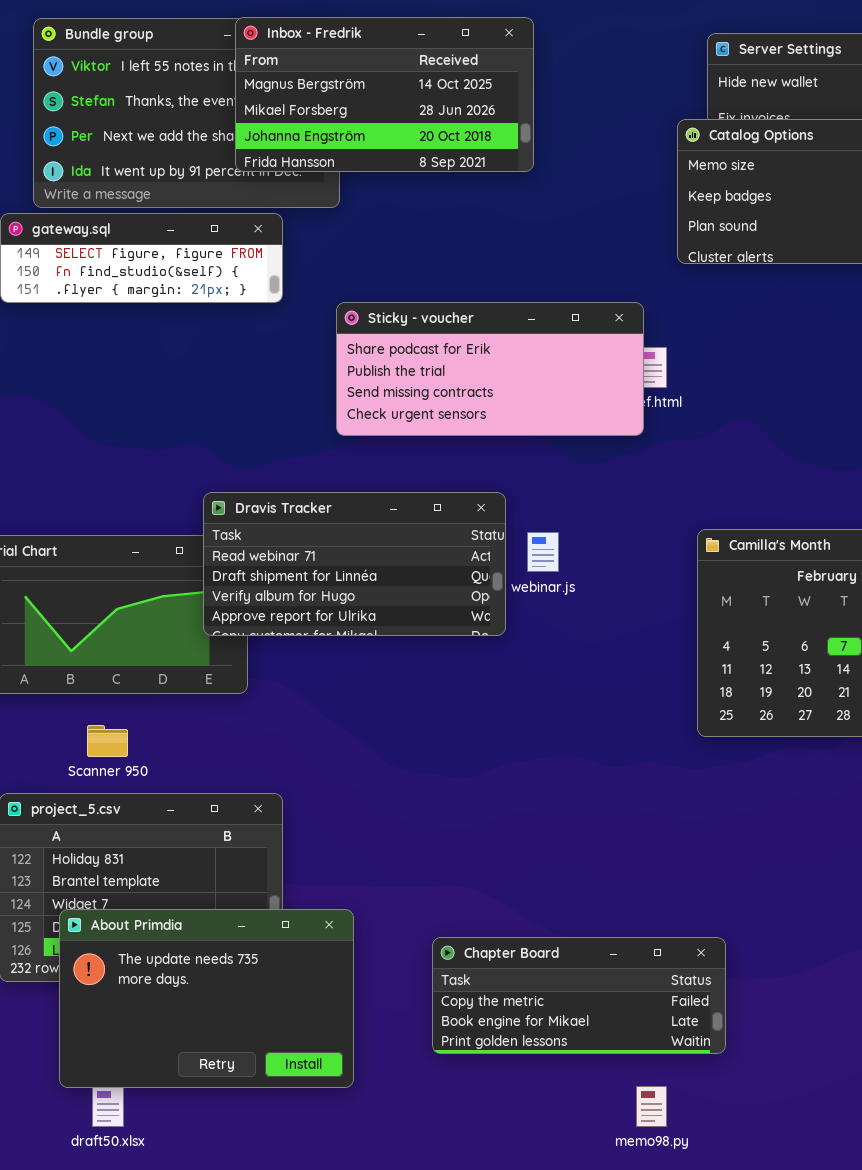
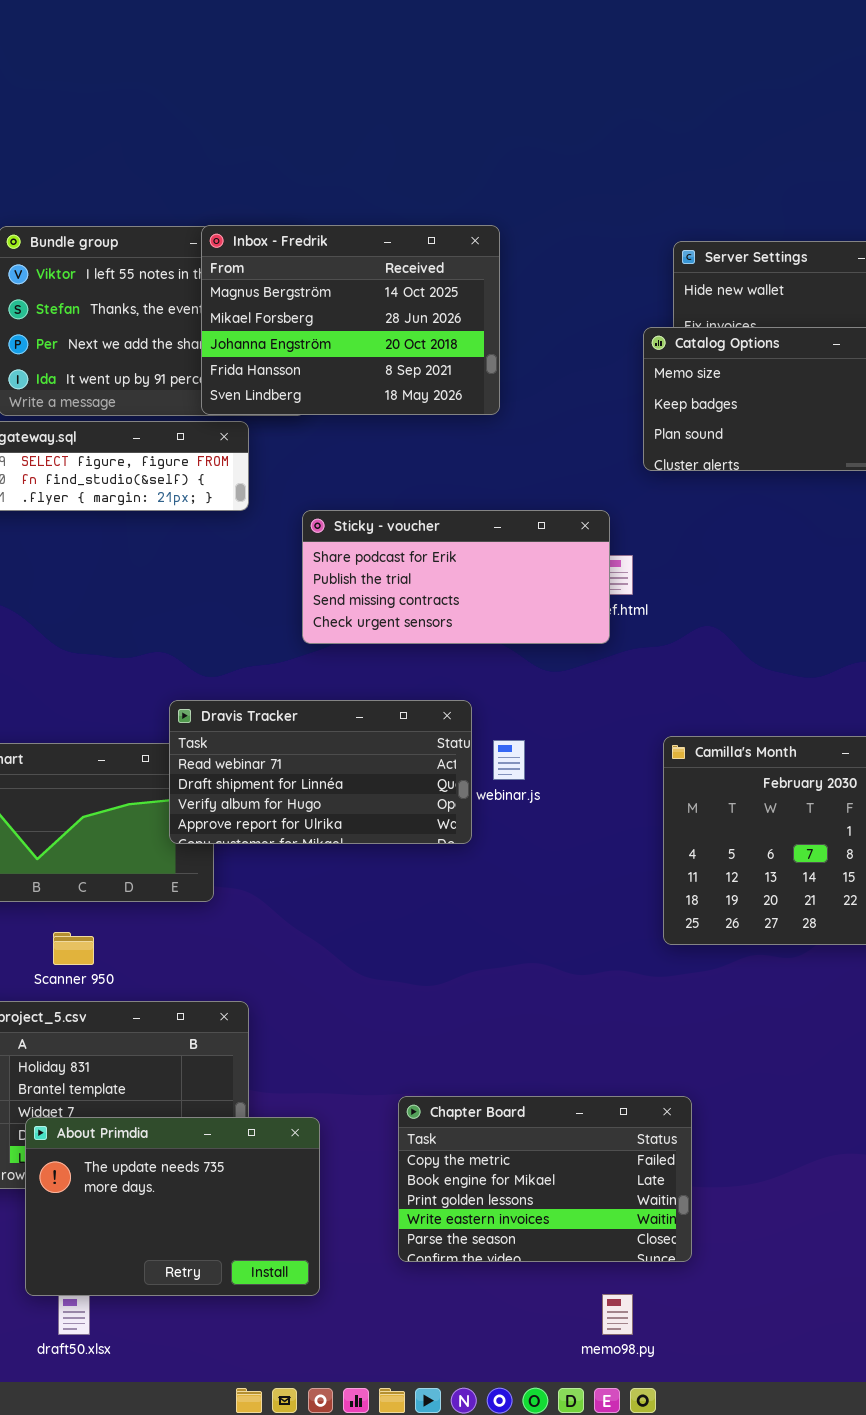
Inbox - Fredrik: [235,17,534,172] -> [201,225,500,415], resized
Chapter Board: [432,937,726,1054] -> [398,1096,692,1262], resized

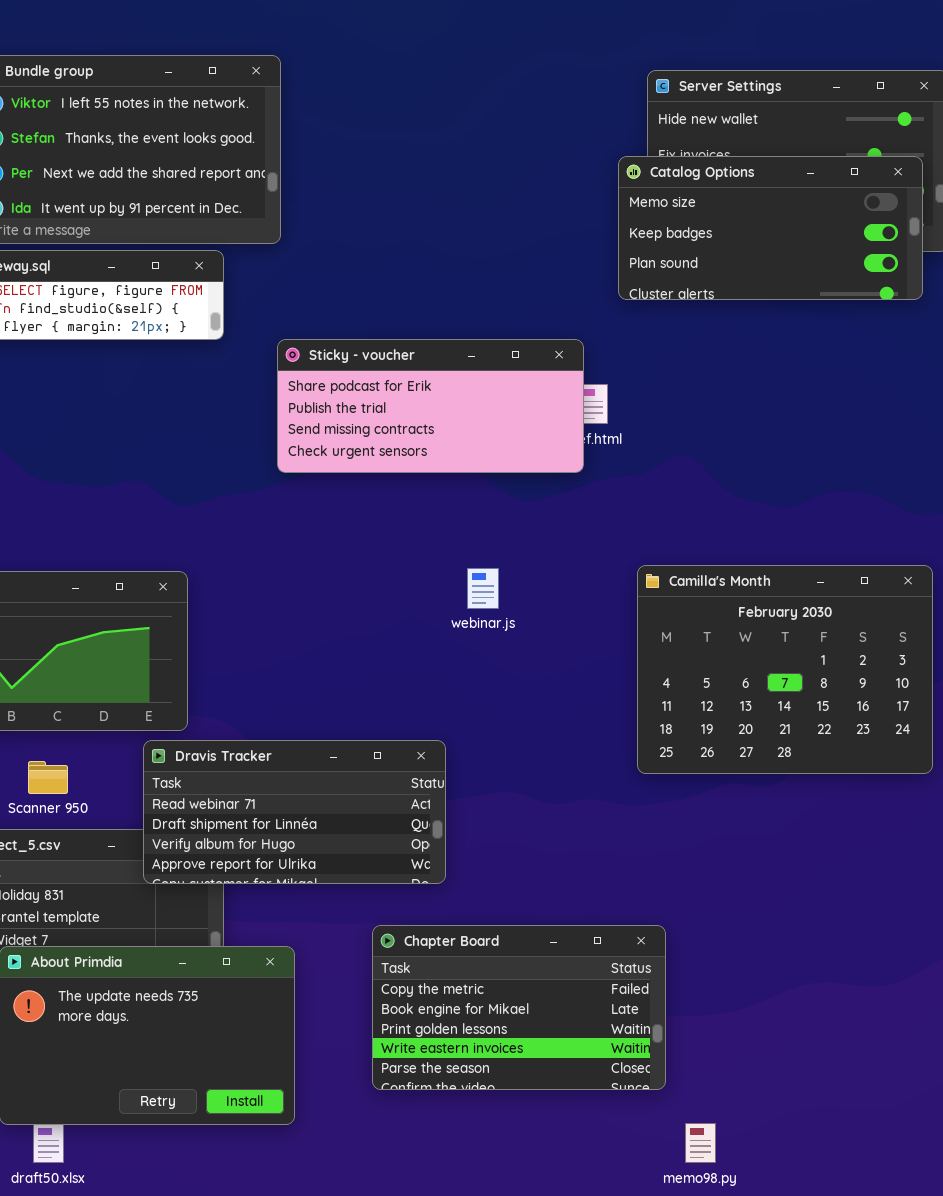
Inbox - Fredrik: [201,225,500,415] -> none, closed
Dravis Tracker: [169,700,472,844] -> [143,740,446,884], moved
memo98.py: [602,1294,633,1335] -> [685,1123,716,1163], moved

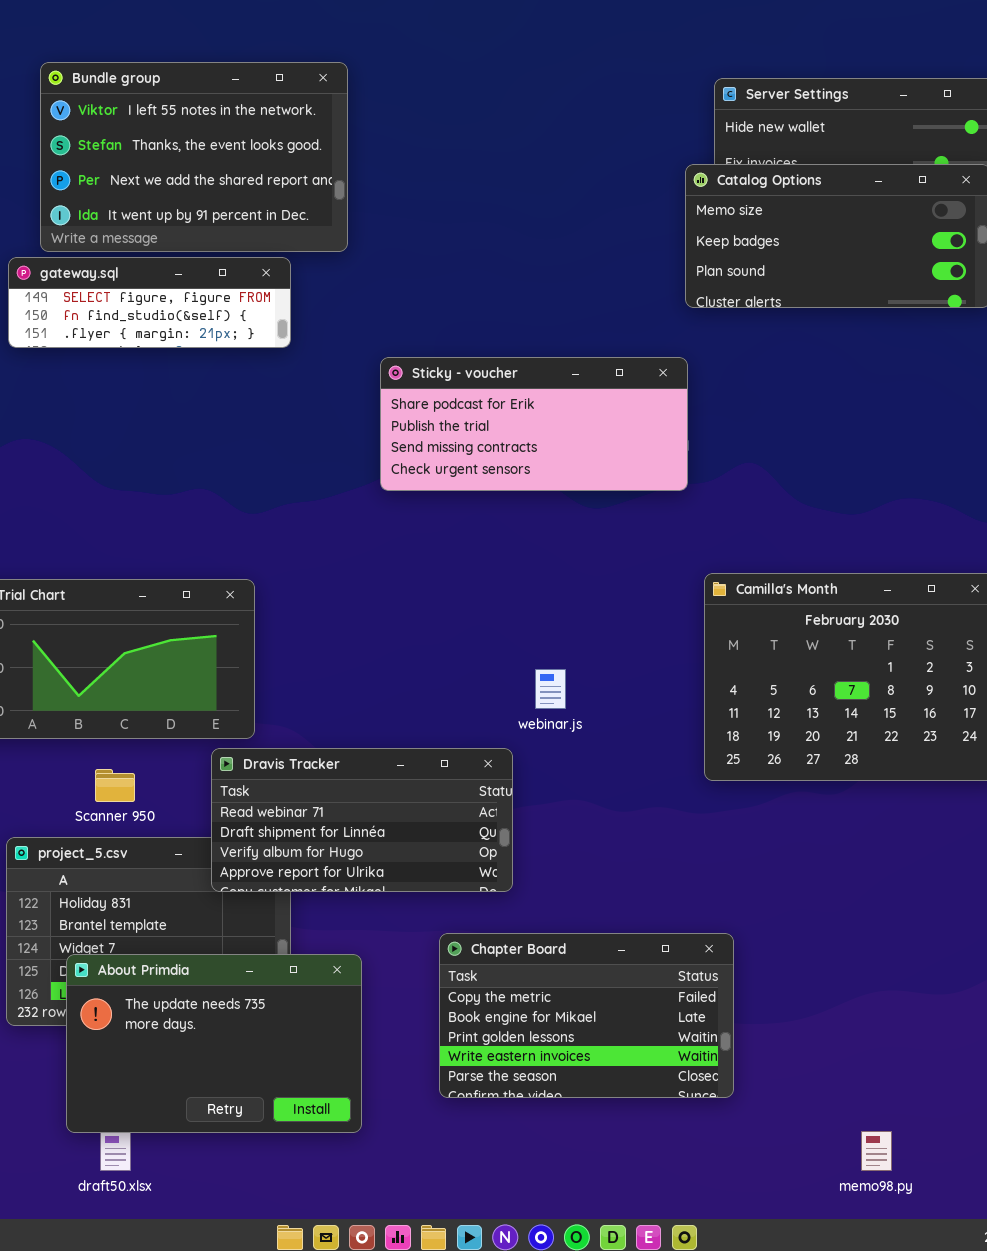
Sticky - voucher: [277,339,584,473] -> [380,357,688,491], moved
webinar.js: [467,568,499,609] -> [535,669,566,709], moved
memo98.py: [685,1123,716,1163] -> [861,1131,892,1171], moved

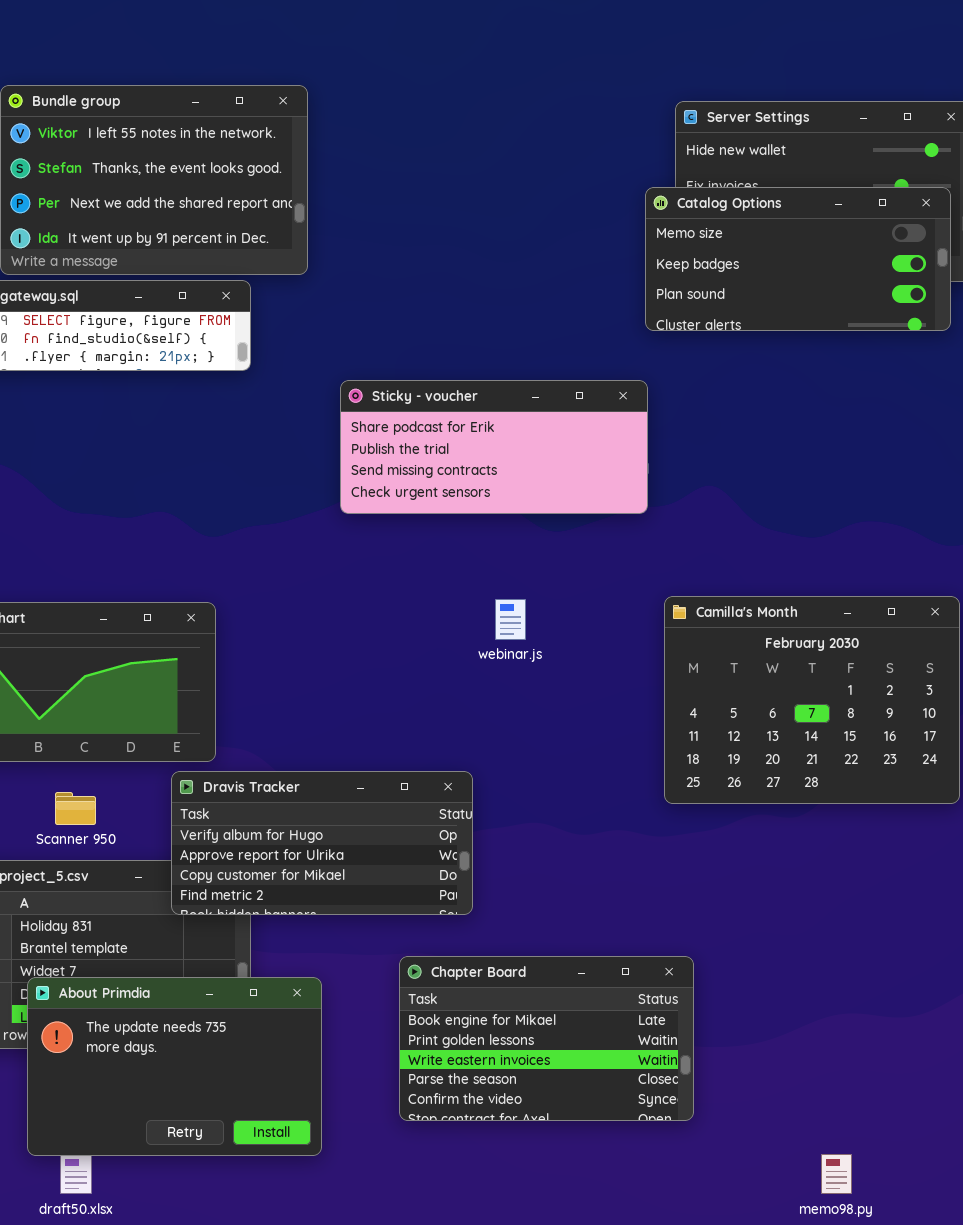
webinar.js: [535,669,566,709] -> [495,599,526,640], moved
Dravis Tracker: [211,748,513,892] -> [171,771,473,915], scrolled down 2 rows
Chapter Board: [439,933,734,1098] -> [399,956,694,1121], scrolled down 1 row

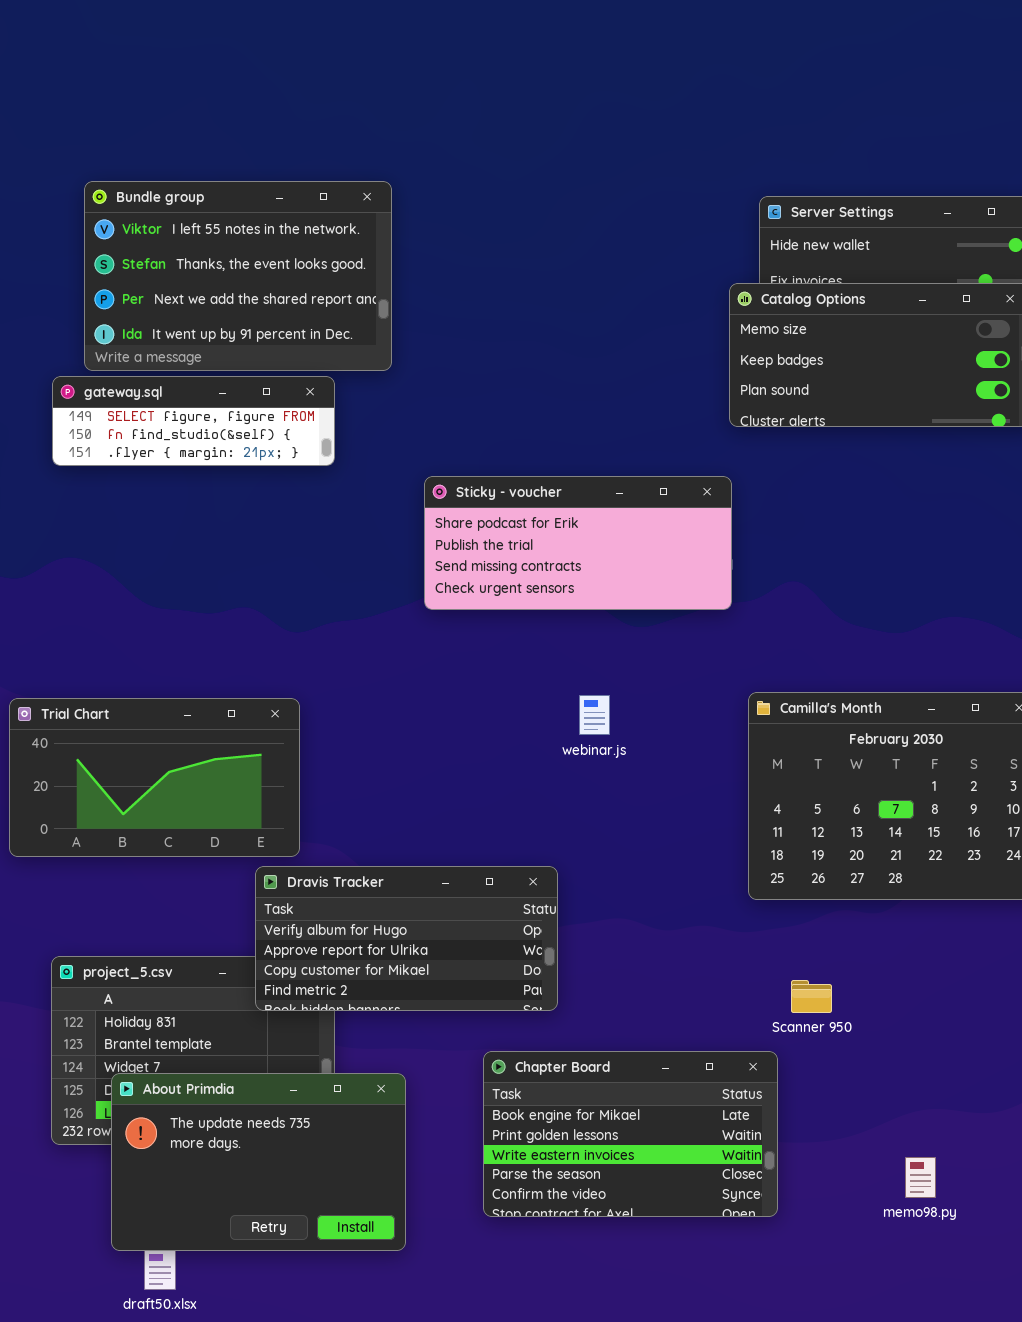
Scanner 950: [55,792,96,825] -> [791,980,832,1013], moved
memo98.py: [821,1154,852,1194] -> [905,1157,936,1198], moved

